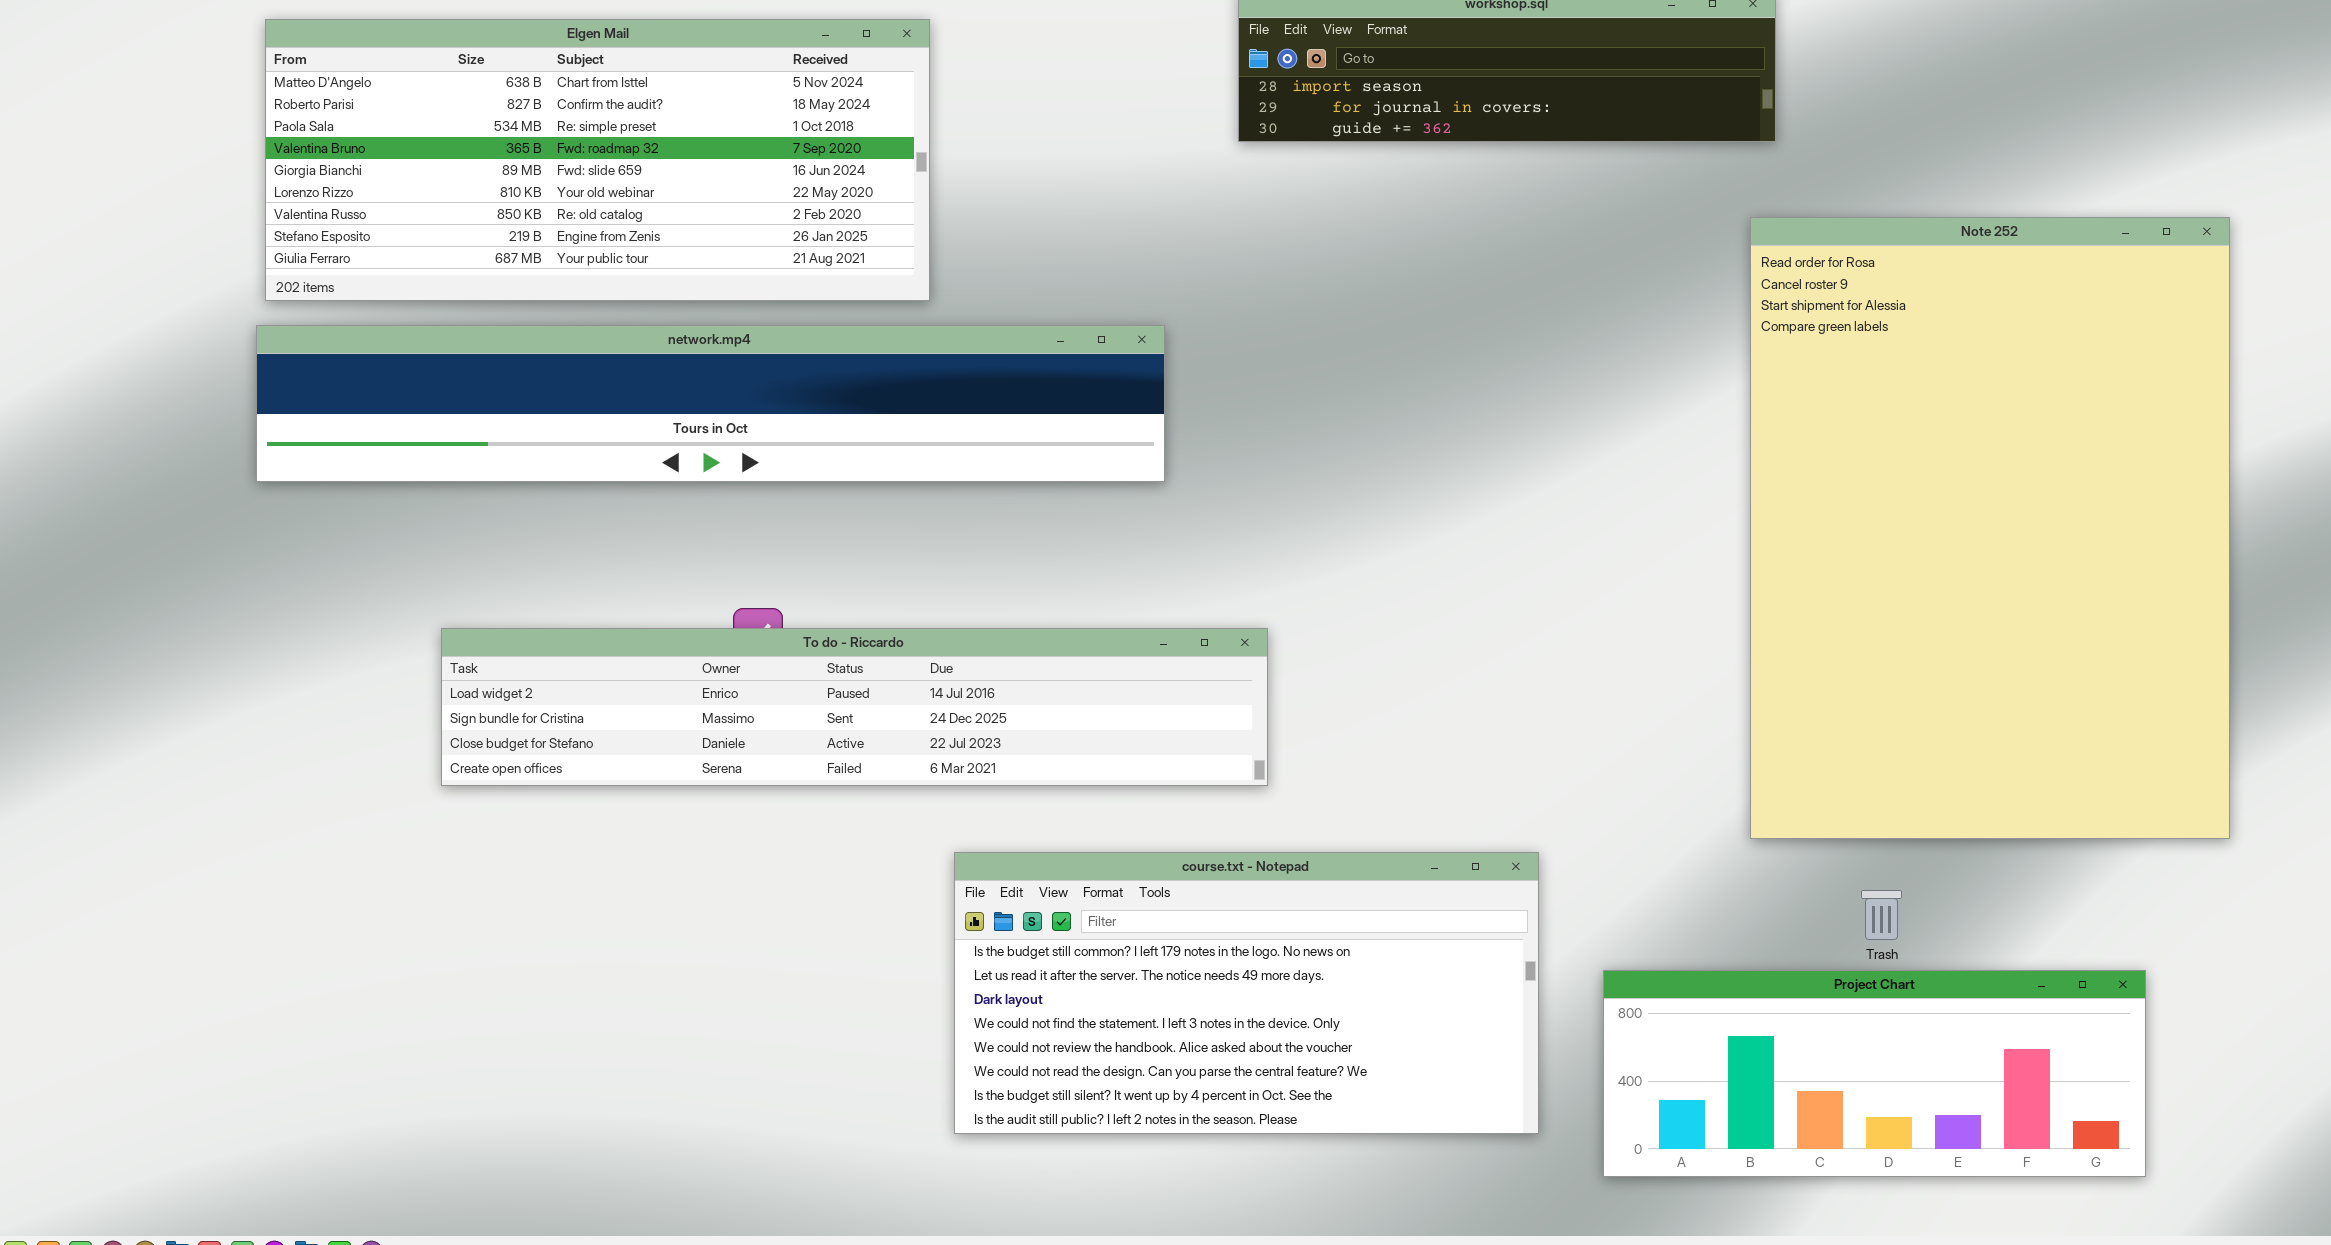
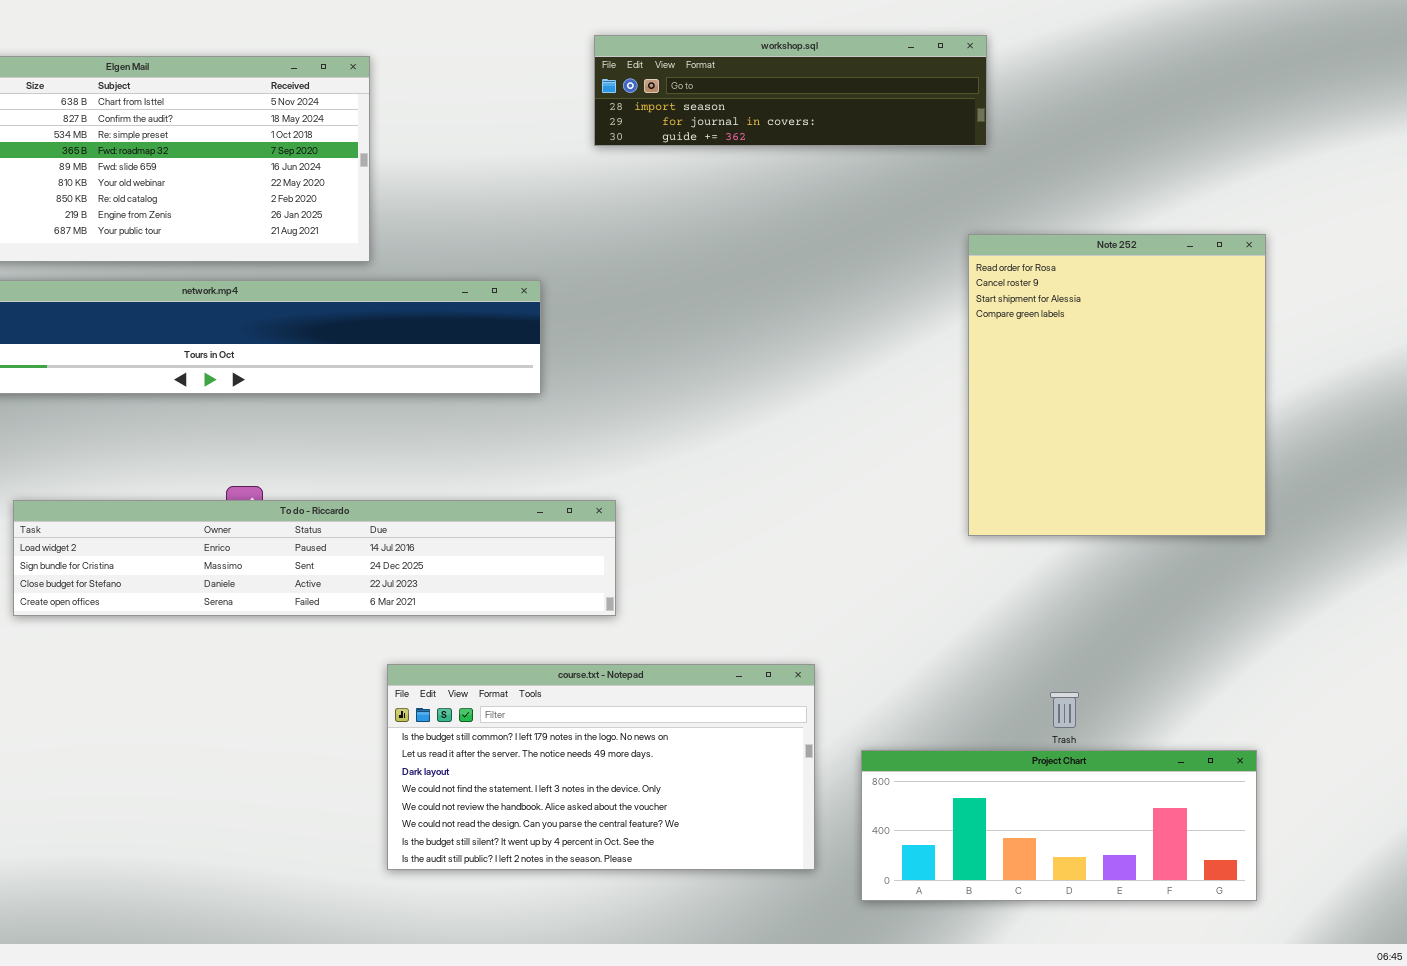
Note 252: [1750,217,2230,839] -> [968,234,1266,536], moved, resized

